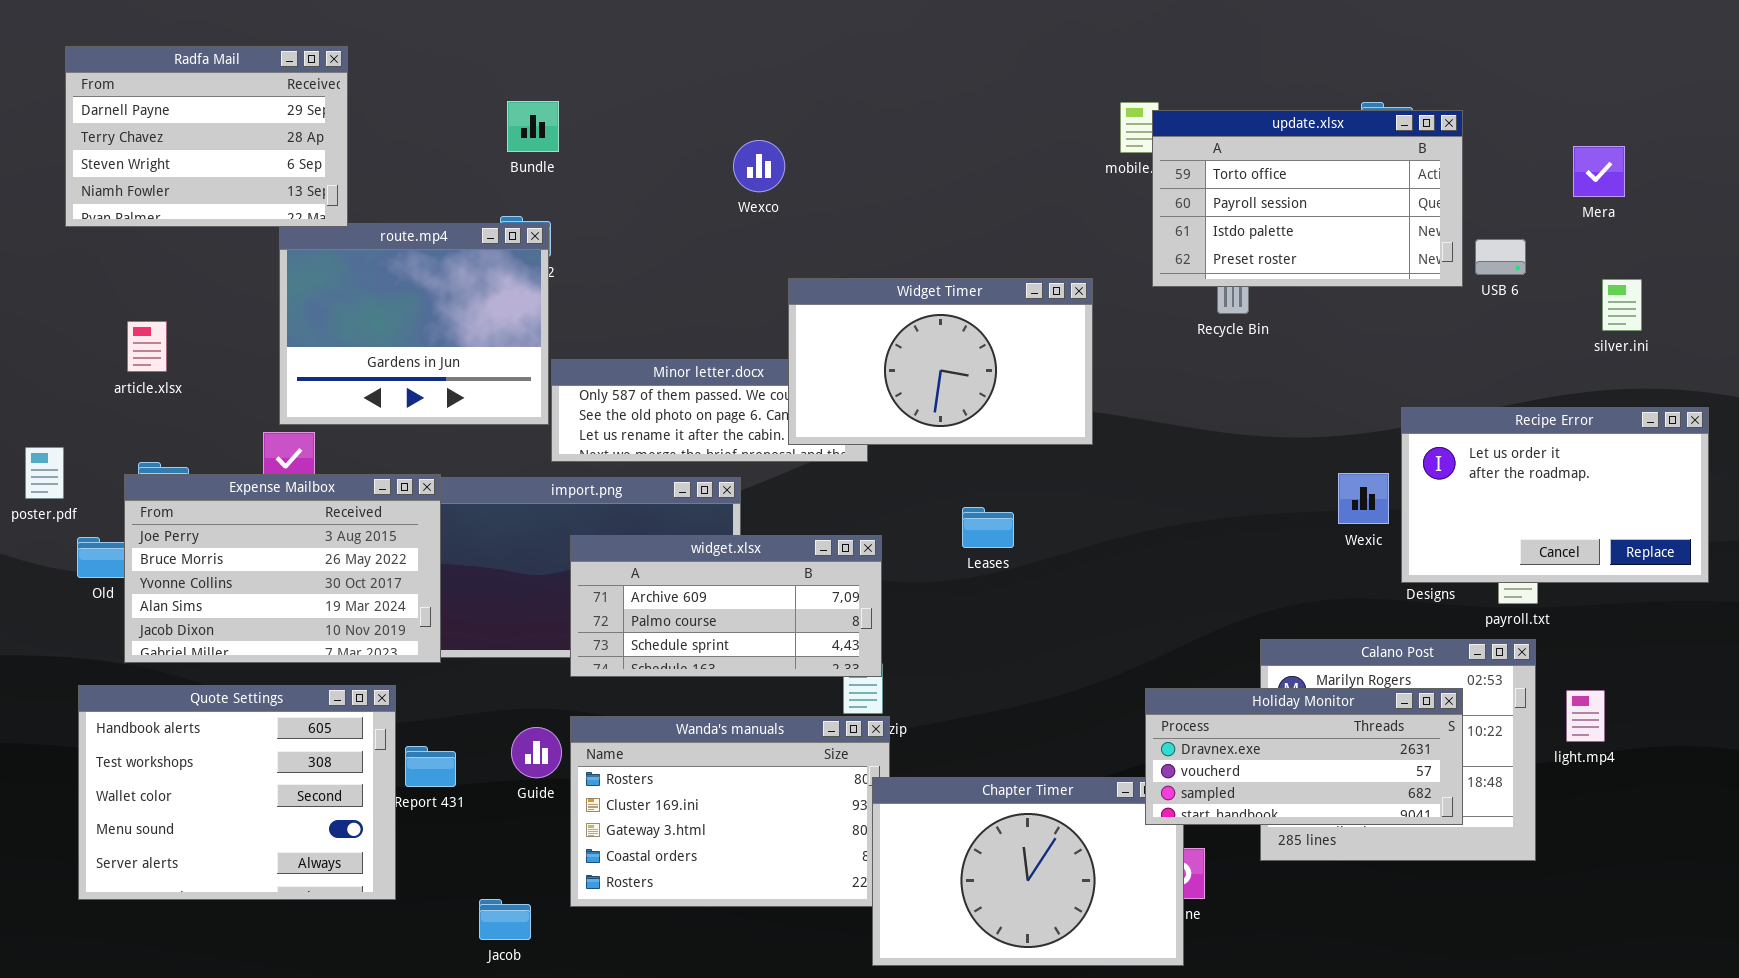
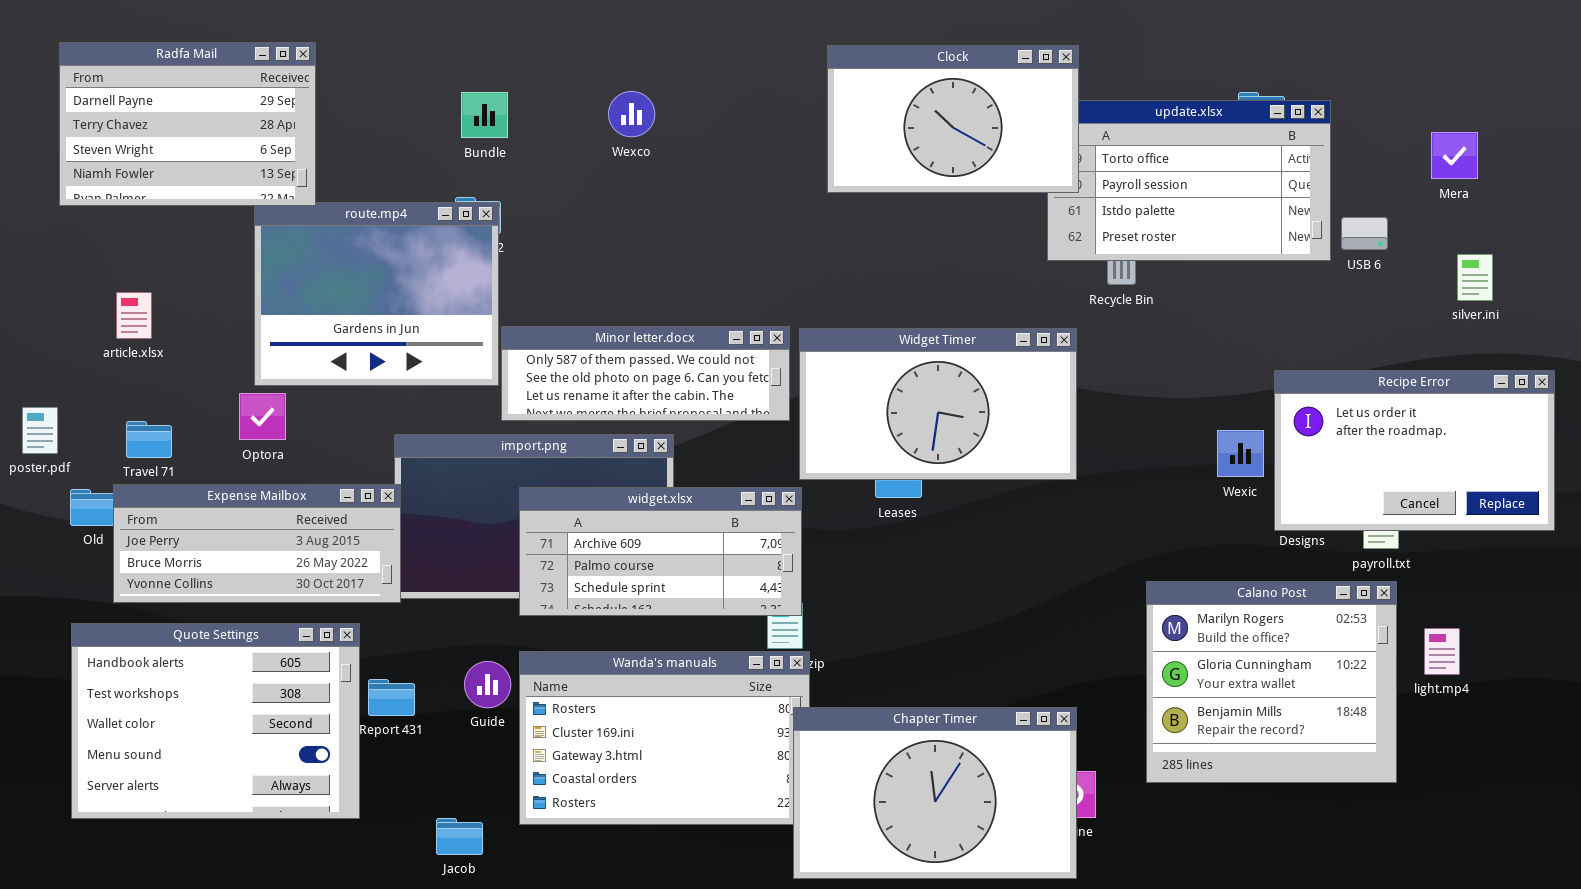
Clock: none -> [827,45,1079,193], opened
Wexco: [733,140,785,192] -> [608,91,655,137], moved
Widget Timer: [788,278,1093,445] -> [799,328,1077,480], moved
Expense Mailbox: [124,474,441,663] -> [113,484,401,603], resized
Holiday Monitor: [1145,688,1463,825] -> none, closed

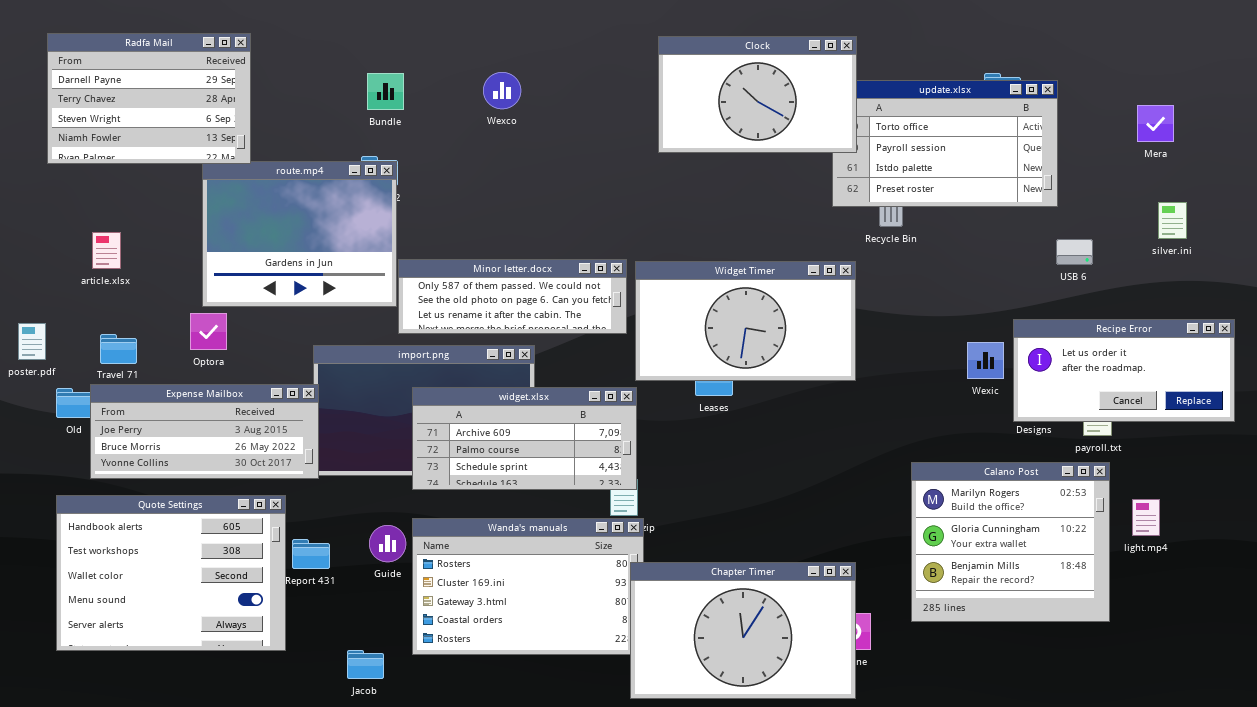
USB 6: [1341,217,1388,250] -> [1056,239,1093,265], moved
Recipe Error: [1274,370,1555,531] -> [1013,319,1235,422], resized

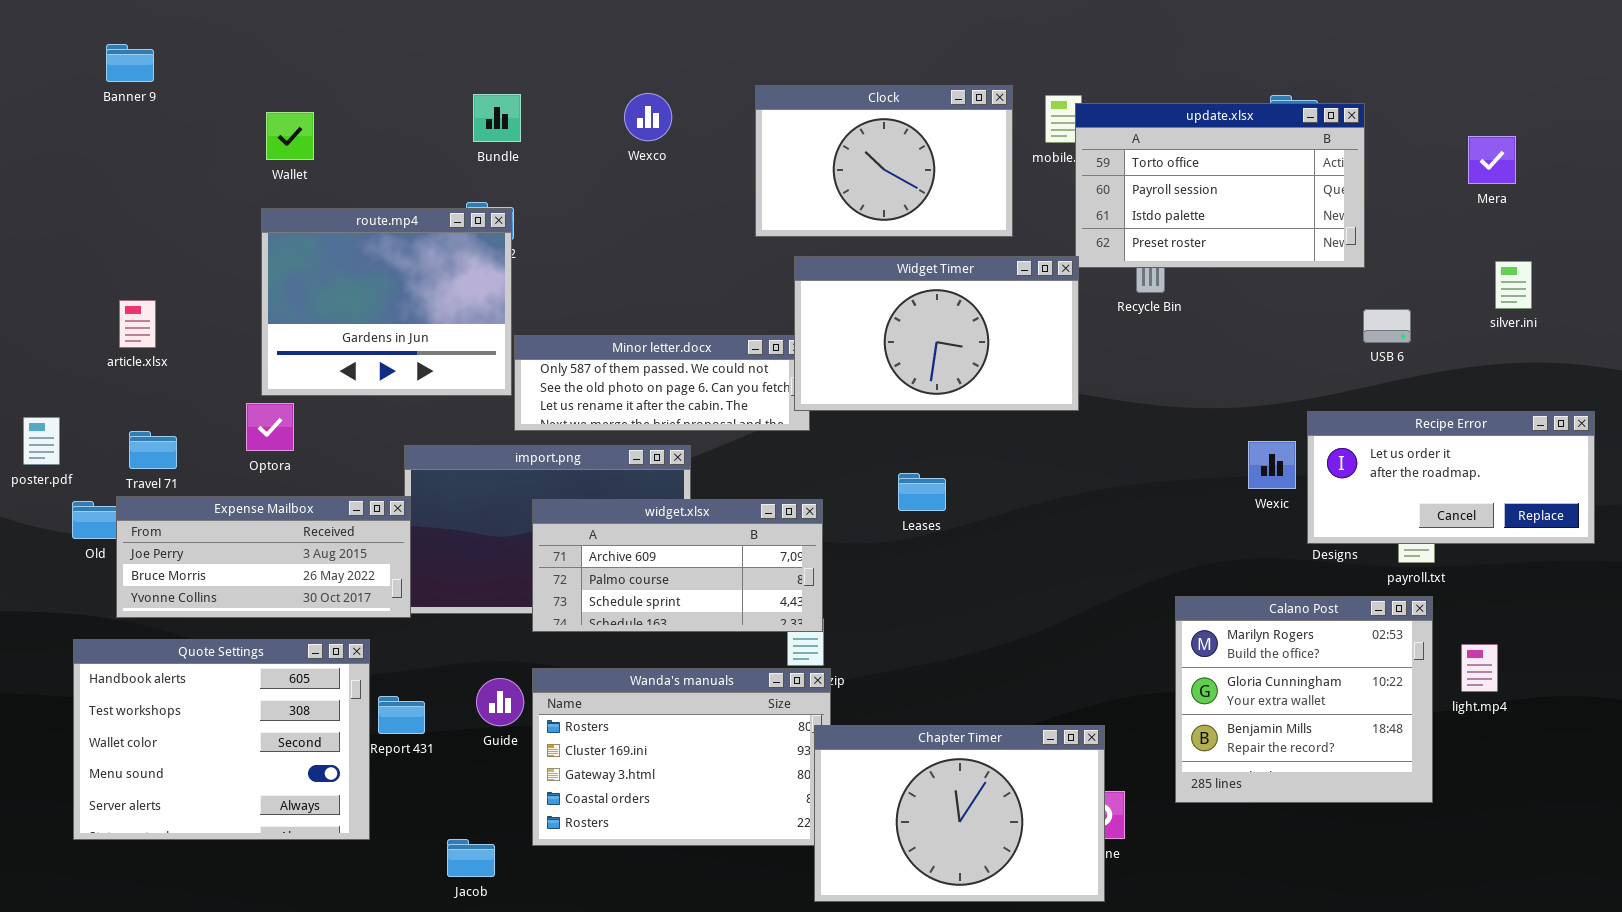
Radfa Mail: [47,33,251,164] -> none, closed
Clock: [658,36,857,153] -> [755,85,1013,237], moved
Widget Timer: [635,261,856,381] -> [794,256,1079,411], moved

